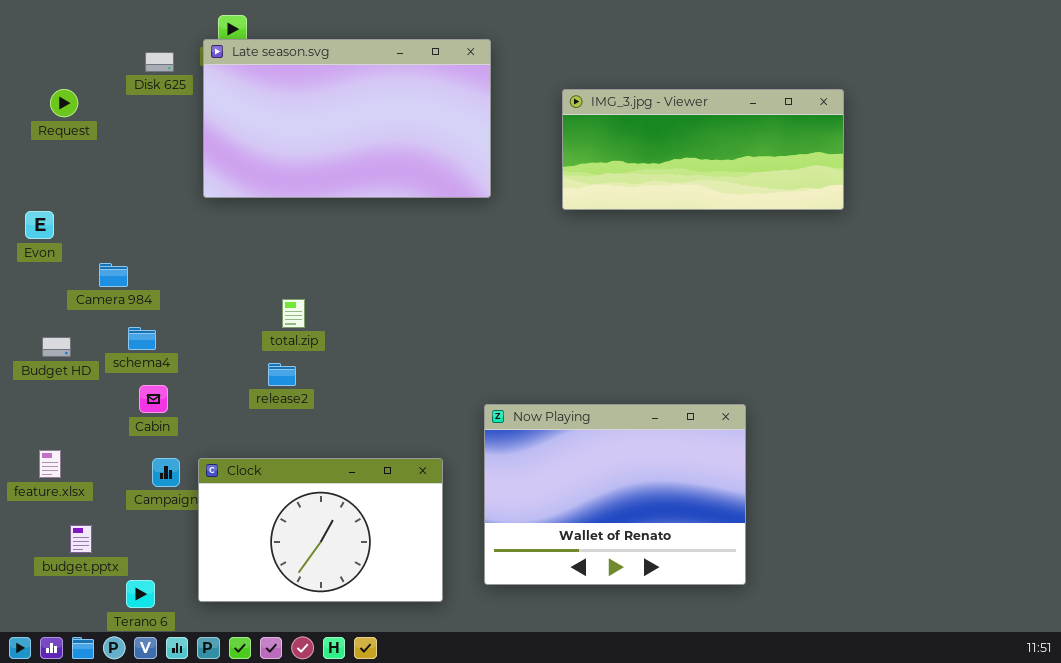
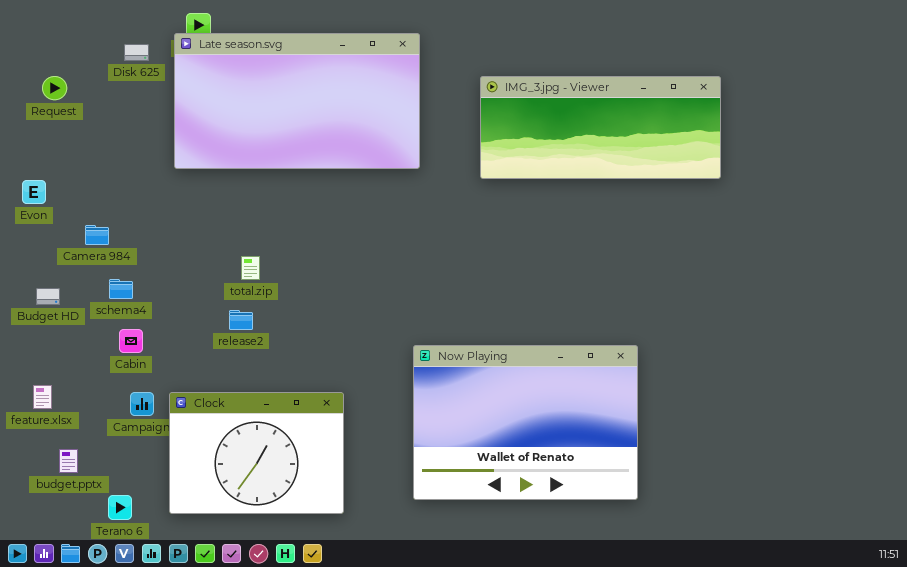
Clock: [198,458,443,602] -> [169,392,344,514], resized

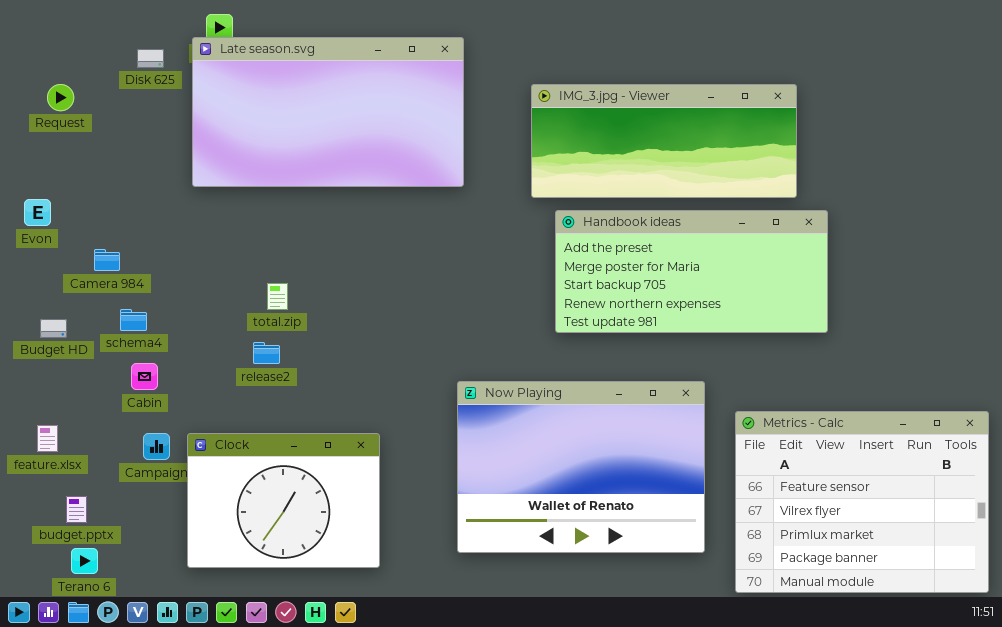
Handbook ideas: none -> [555,210,828,333], opened
Metrics - Calc: none -> [735,411,989,593], opened
Terano 6: [108,495,132,520] -> [71,548,98,574], moved

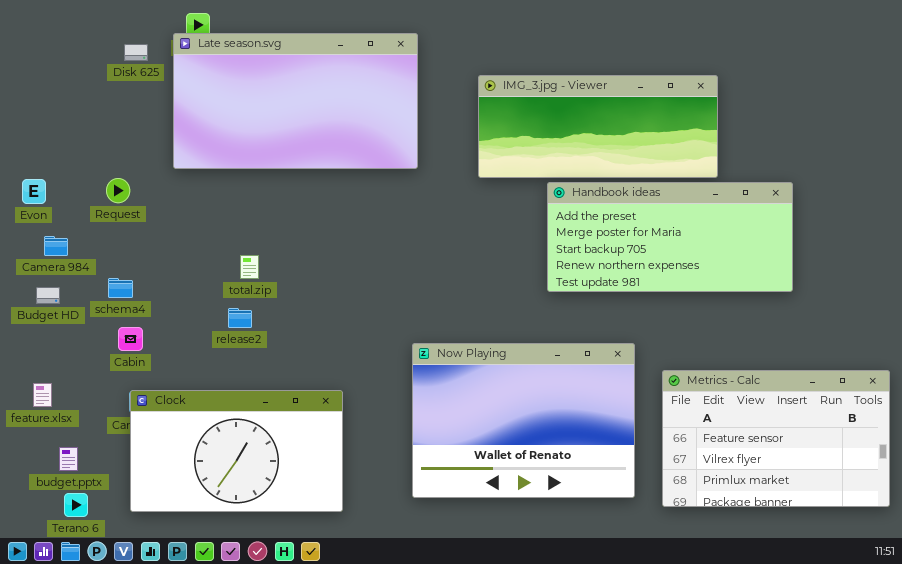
Request: [47,84,74,111] -> [106,178,130,203], moved
Handbook ideas: [555,210,828,333] -> [547,182,793,292], moved
Camera 984: [94,249,120,271] -> [44,236,68,256], moved
Metrics - Calc: [735,411,989,593] -> [662,370,890,507], resized
Clock: [187,433,380,568] -> [130,390,343,512], resized

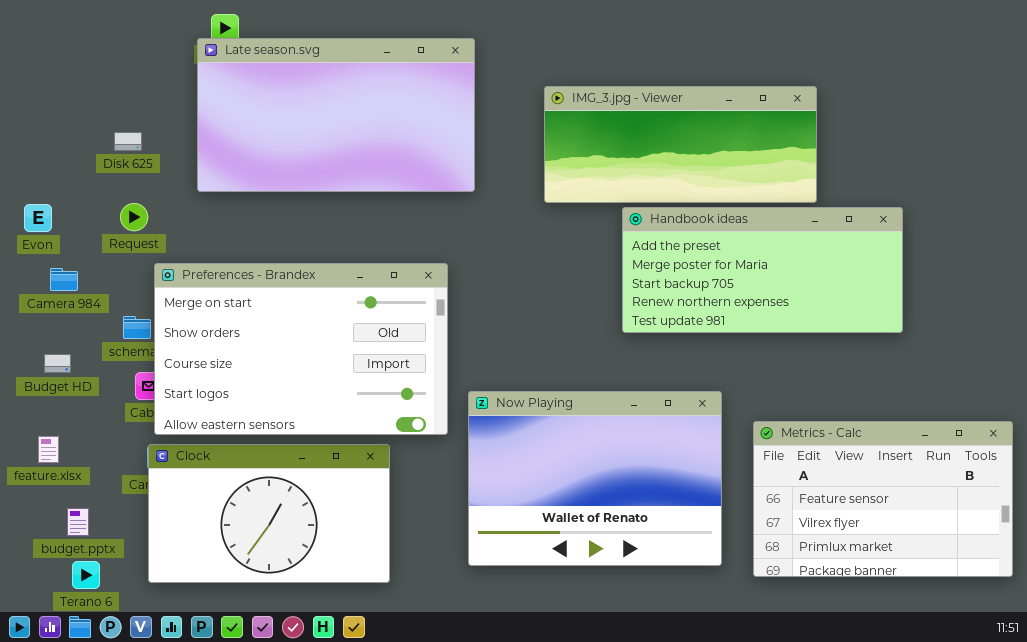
Disk 625: [124,44,148,61] -> [114,132,142,151], moved
Preferences - Brandex: none -> [154,263,448,435], opened
Budget HD: [36,287,60,304] -> [44,354,71,373], moved

